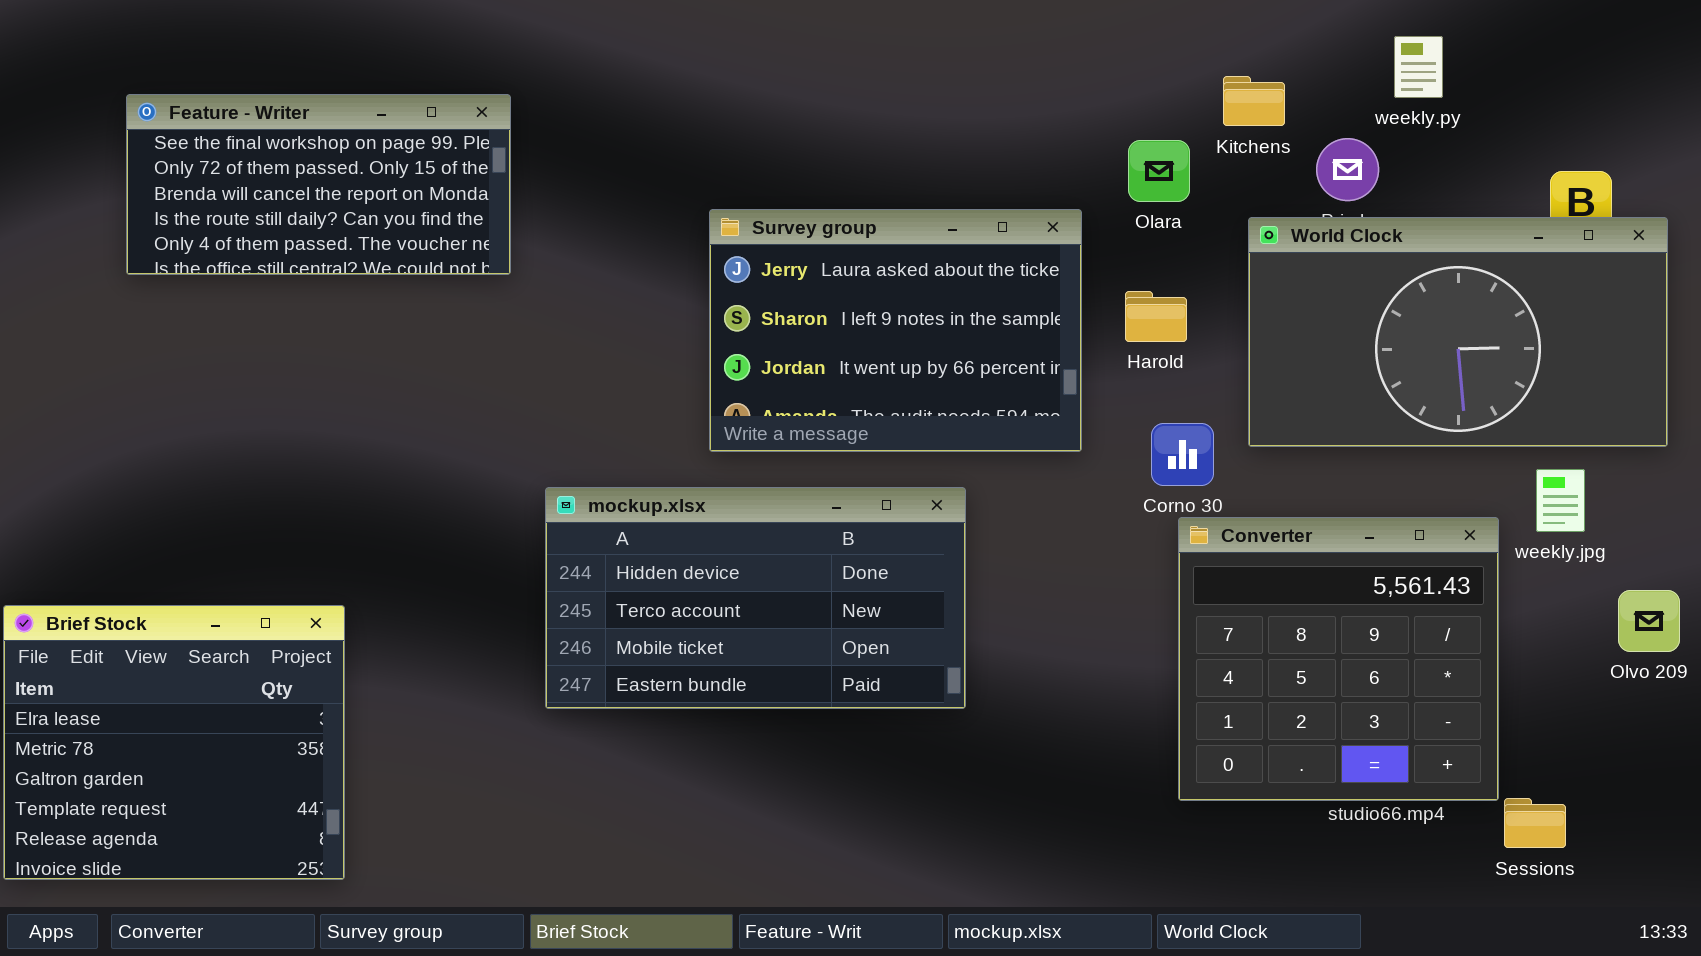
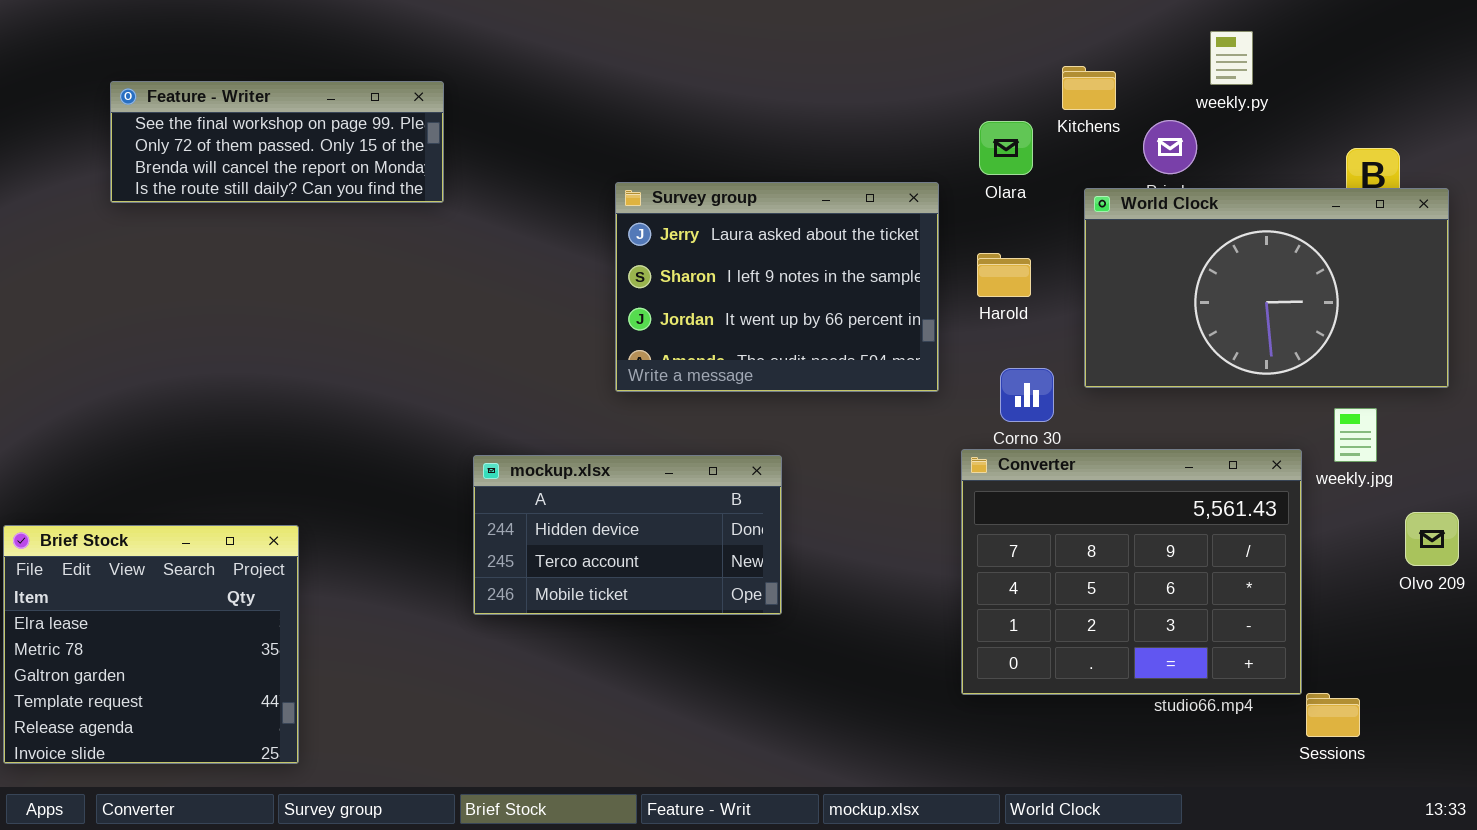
Feature - Writer: [126,94,511,275] -> [110,81,444,203], resized
mockup.xlsx: [545,487,966,709] -> [473,455,782,615], resized
Converter: [1178,517,1499,801] -> [961,449,1302,695], resized

